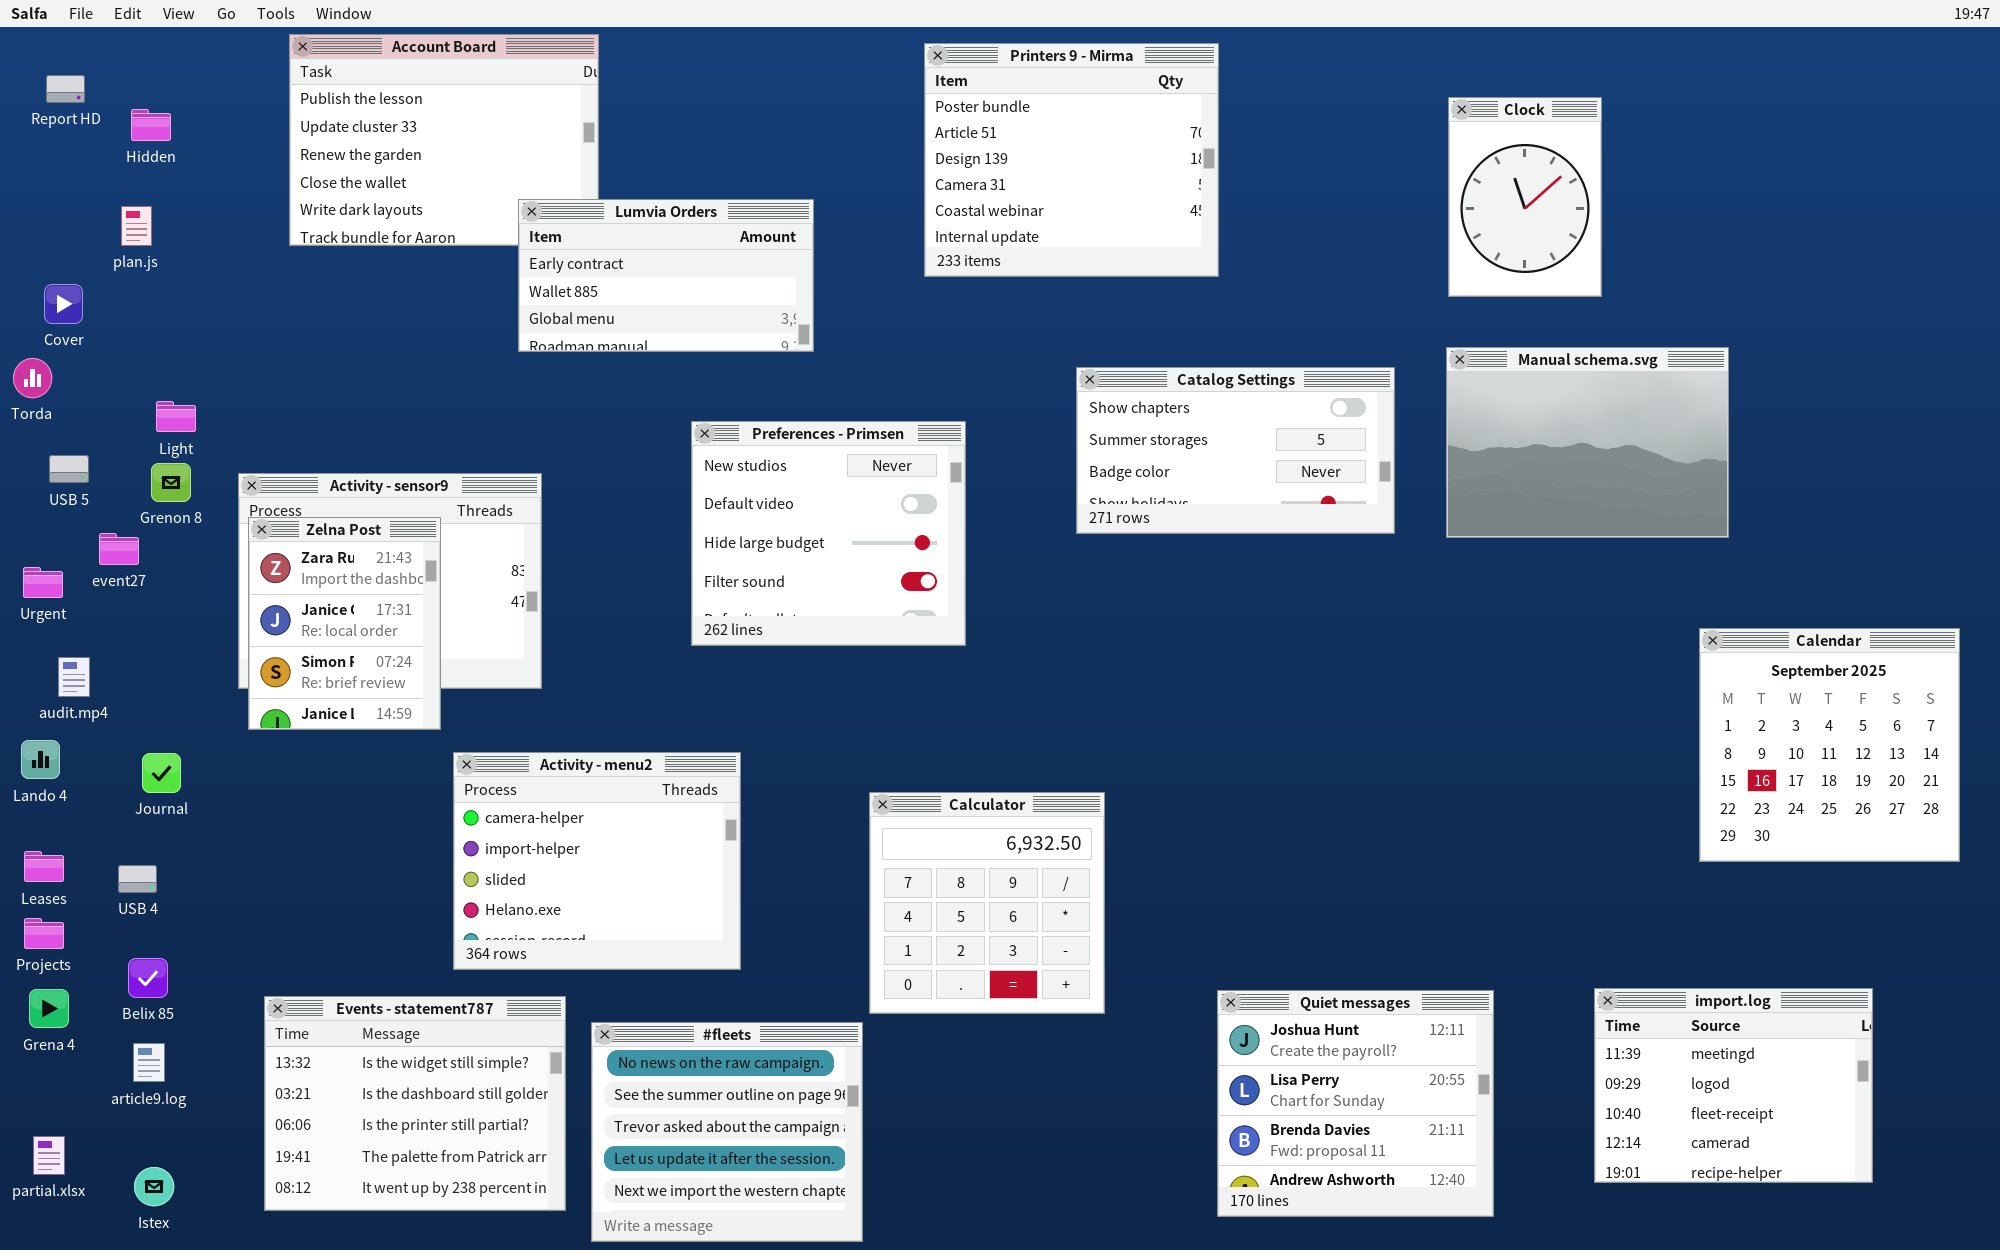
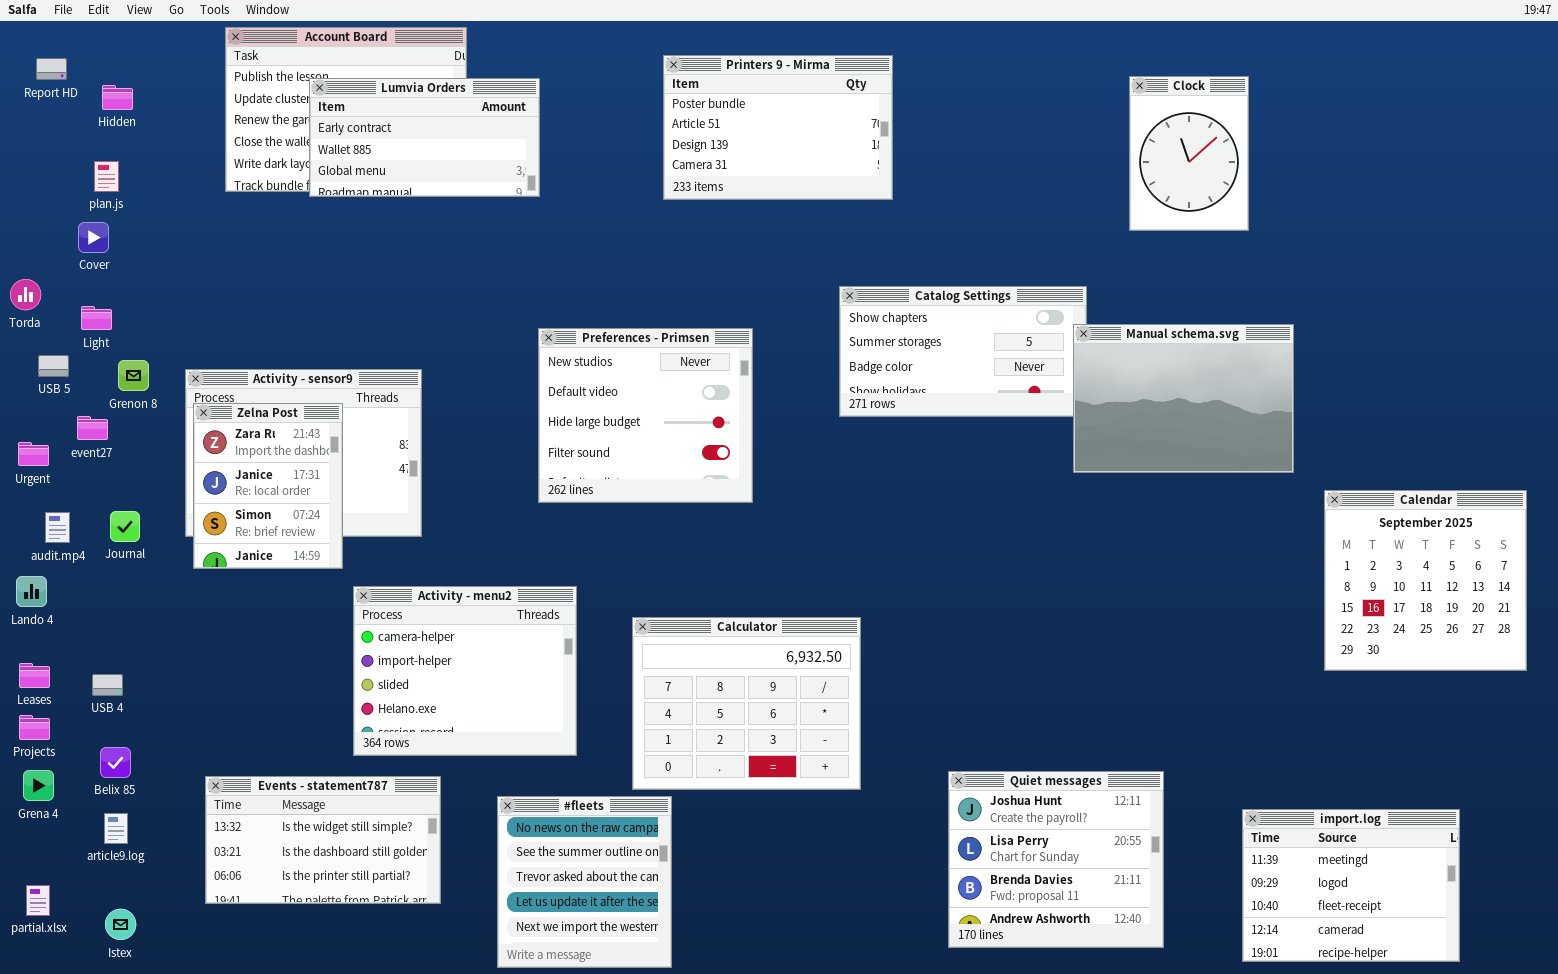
Printers 9 - Mirma: [924,43,1219,277] -> [663,55,893,200], moved, resized
Lumvia Orders: [518,199,814,352] -> [309,78,540,197], moved
Cover: [44,284,83,324] -> [78,222,109,253], moved
Manual schema.svg: [1446,347,1729,538] -> [1073,324,1294,473], moved
Light: [156,401,196,432] -> [81,306,112,330], moved
Journal: [142,753,181,793] -> [110,511,140,542], moved
Calculator: [869,792,1105,1014] -> [632,617,861,790], resized
import.log: [1594,988,1873,1183] -> [1242,809,1460,962], moved
Events - statement787: [264,996,566,1211] -> [205,776,441,904], resized
#fleets: [591,1022,863,1242] -> [497,796,672,968], resized

